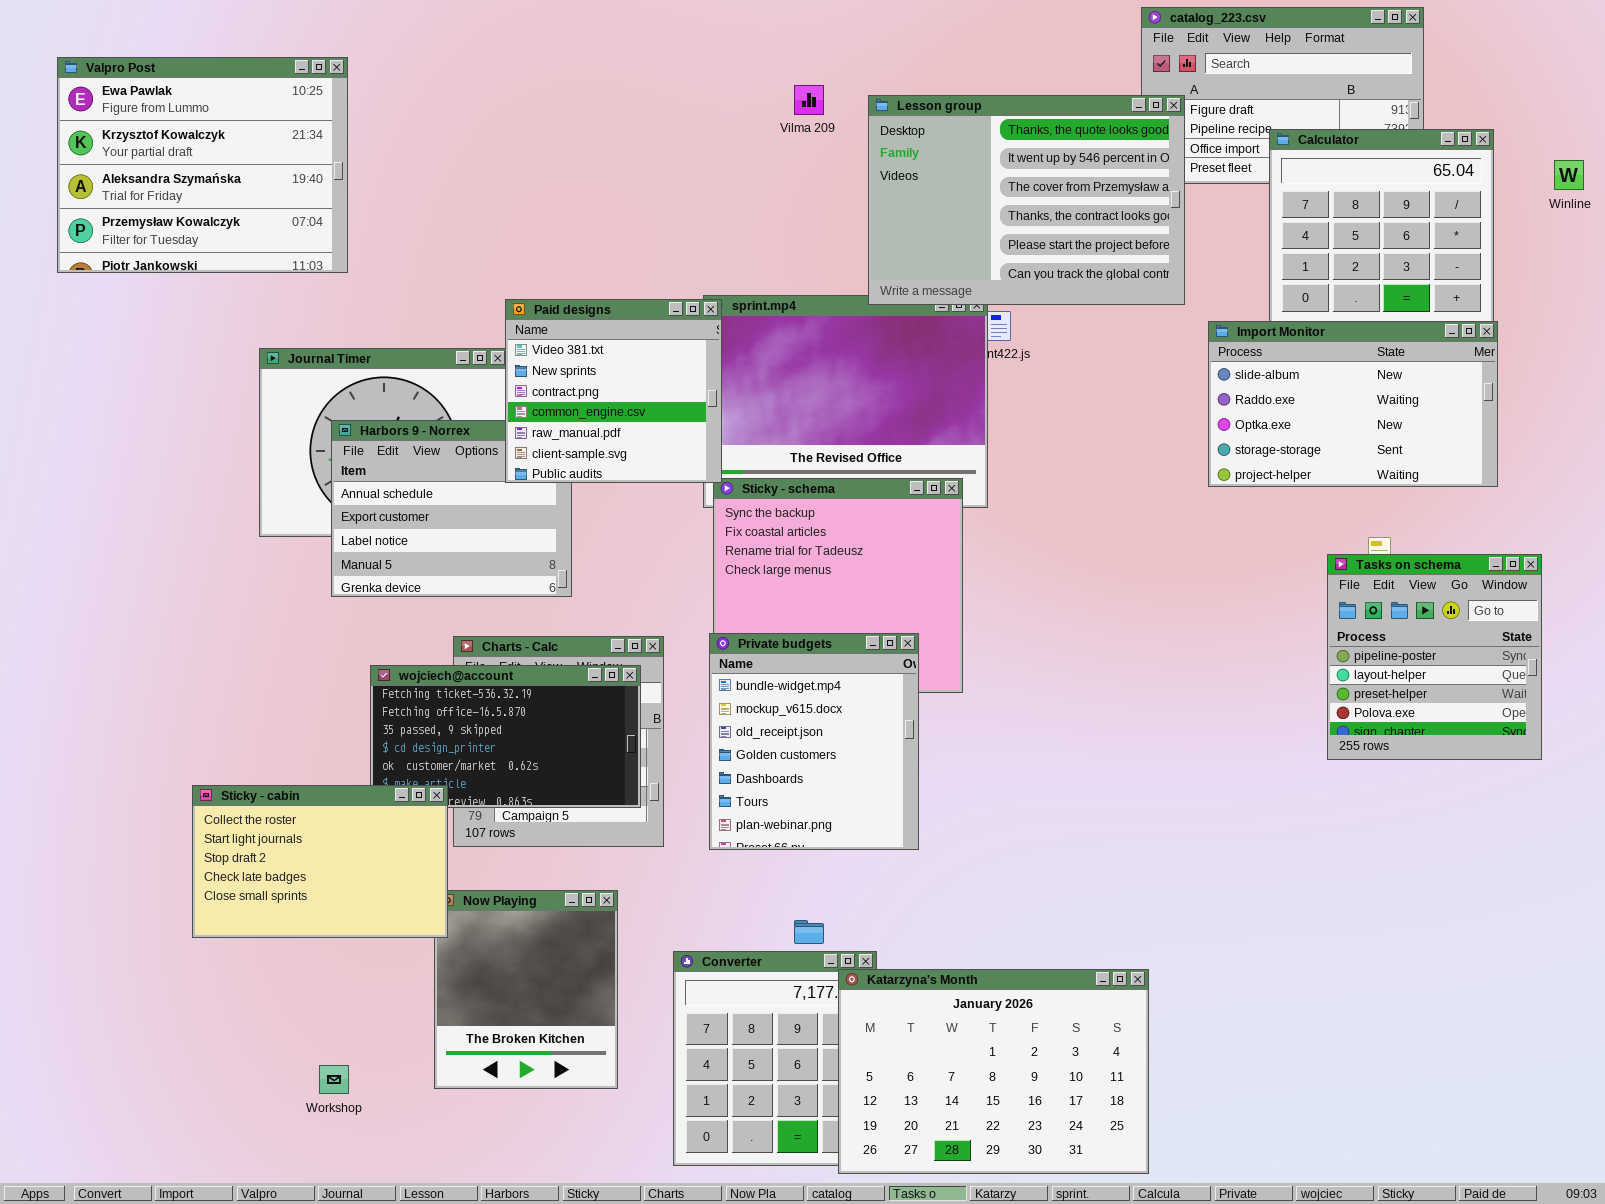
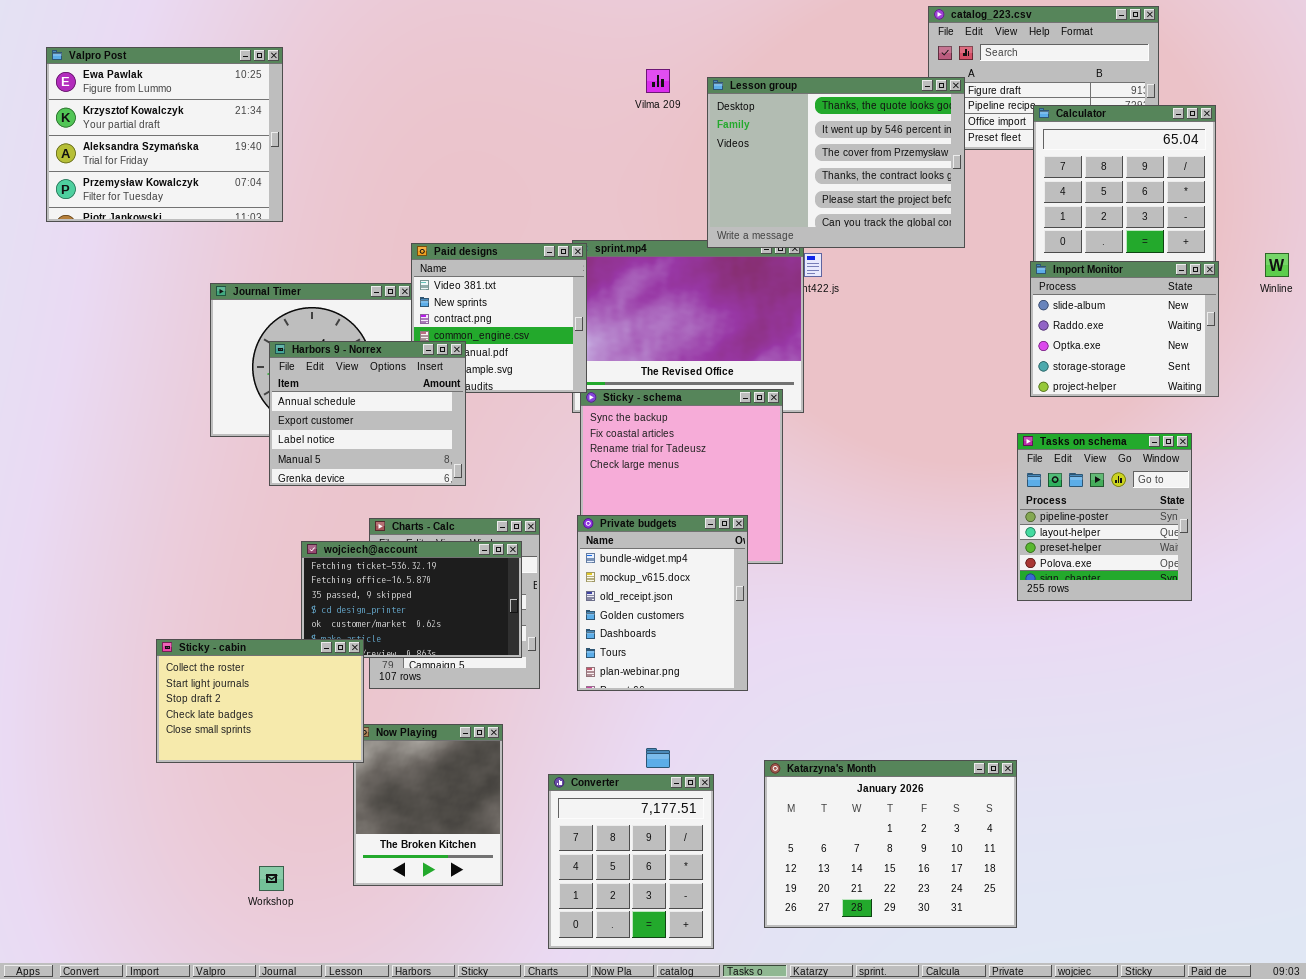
Winline: [1554,160,1584,190] -> [1265,253,1289,277], moved
Import Monitor: [1208,321,1498,487] -> [1030,261,1219,397], resized
Harbors 9 - Norrex: [331,420,572,597] -> [269,341,466,486], raised
Tasks on schema: [1327,554,1542,760] -> [1017,433,1192,601], moved
Katarzyna's Month: [838,969,1149,1174] -> [764,760,1017,928], moved

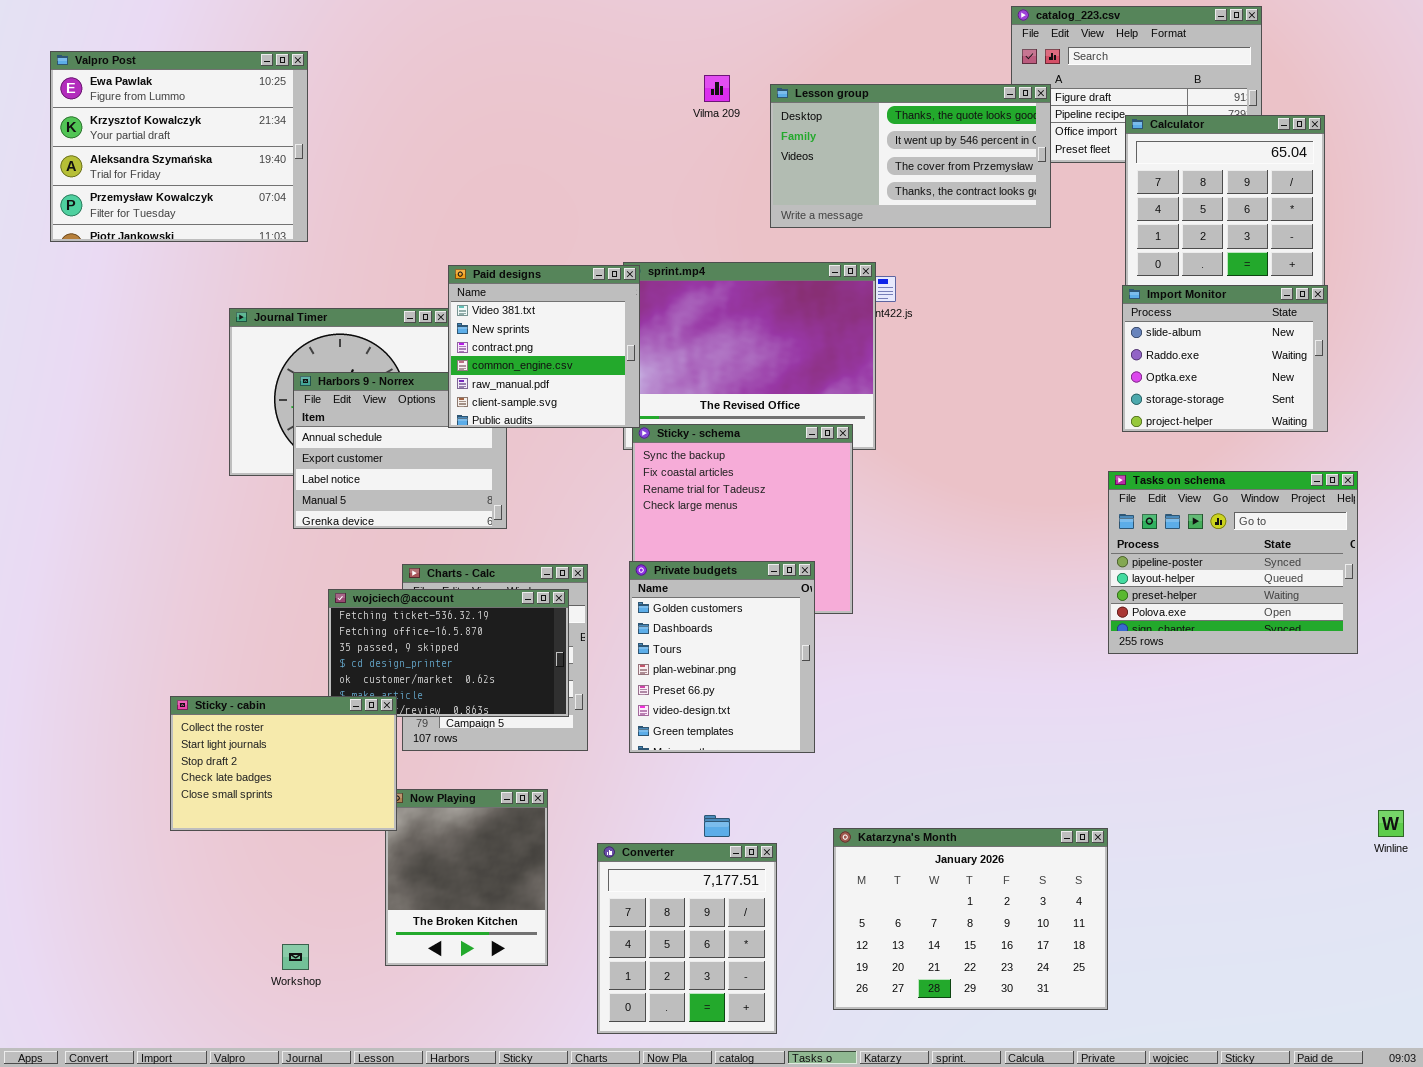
Lesson group: [707,77,965,248] -> [770,84,1051,228], resized
Paid designs: [411,243,587,393] -> [448,265,640,428], raised
Winline: [1265,253,1289,277] -> [1378,810,1404,837], moved
Tasks on schema: [1017,433,1192,601] -> [1108,471,1358,654], resized
Private budgets: [577,515,748,691] -> [629,561,815,753], scrolled down 3 rows

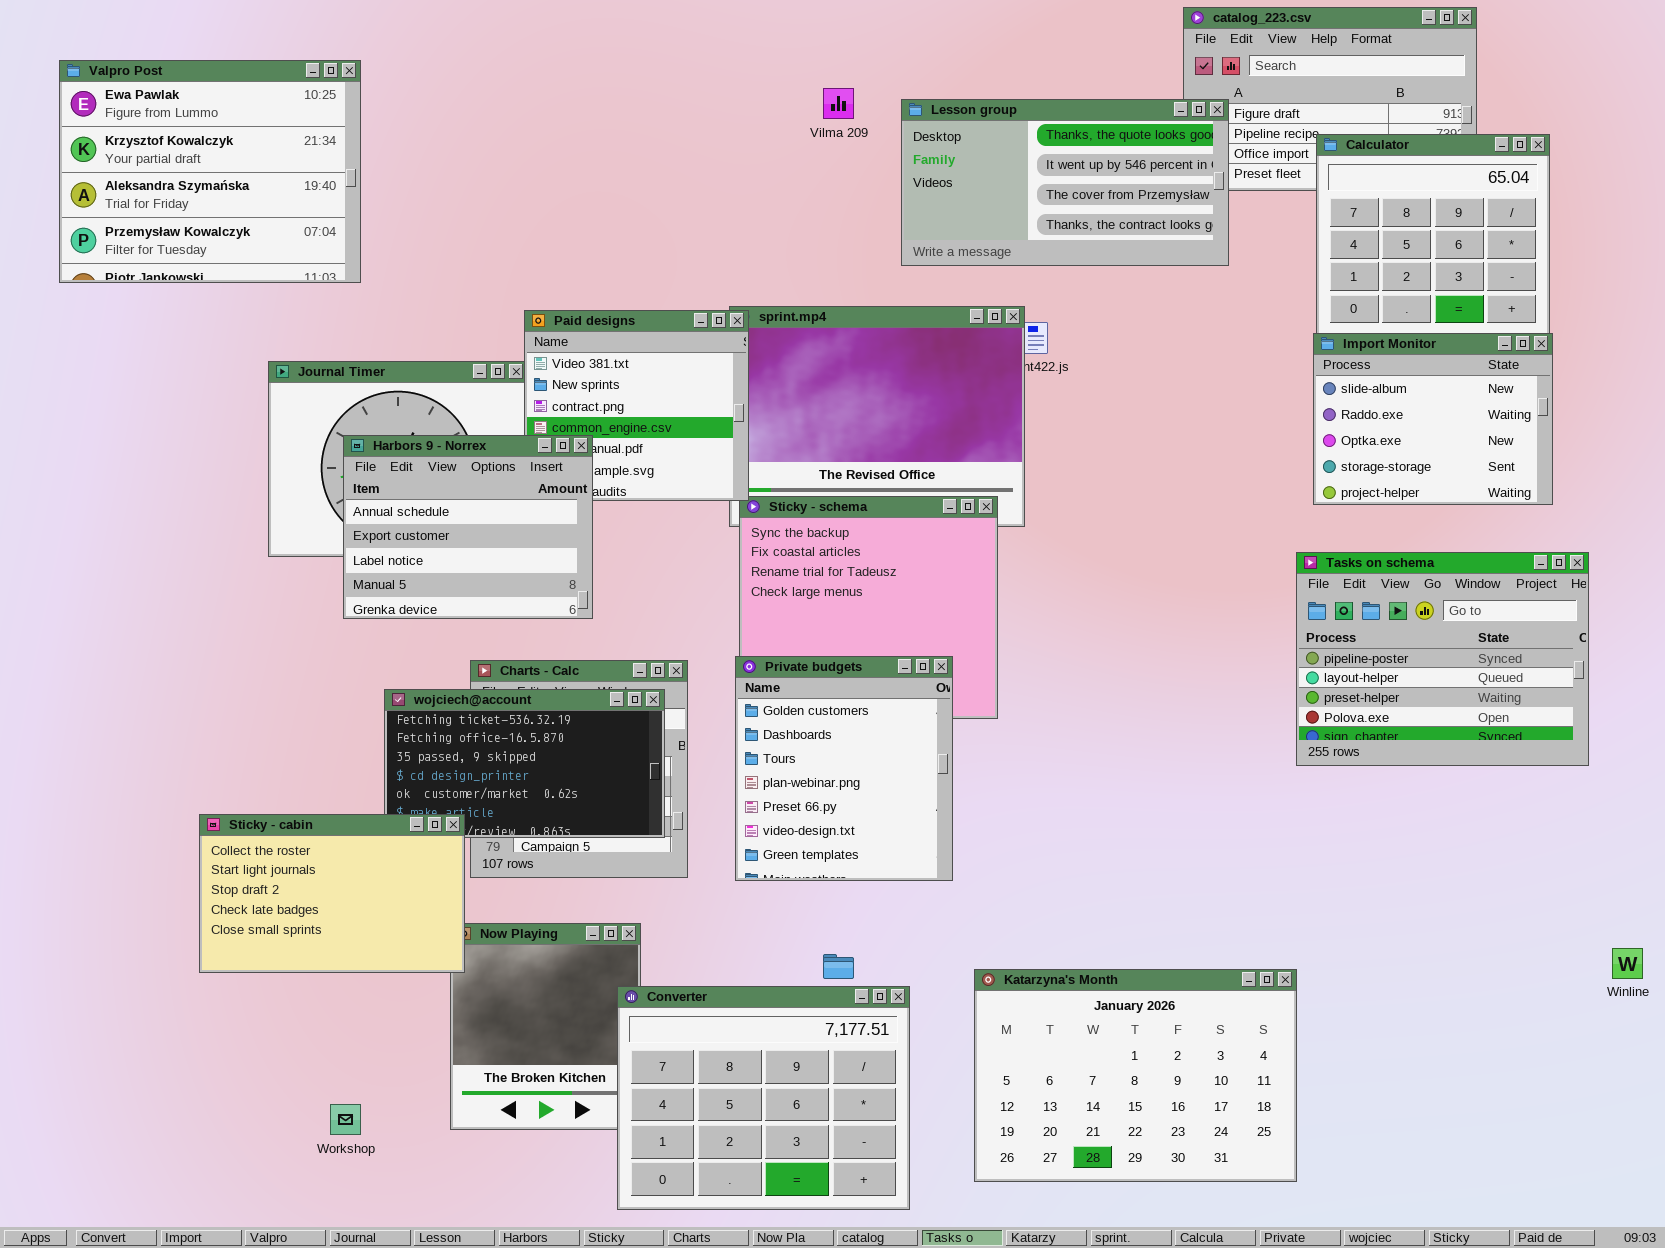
Harbors 9 - Norrex: [293,372,507,529] -> [343,435,593,619], raised
Converter: [597,843,777,1034] -> [617,986,910,1210], resized

